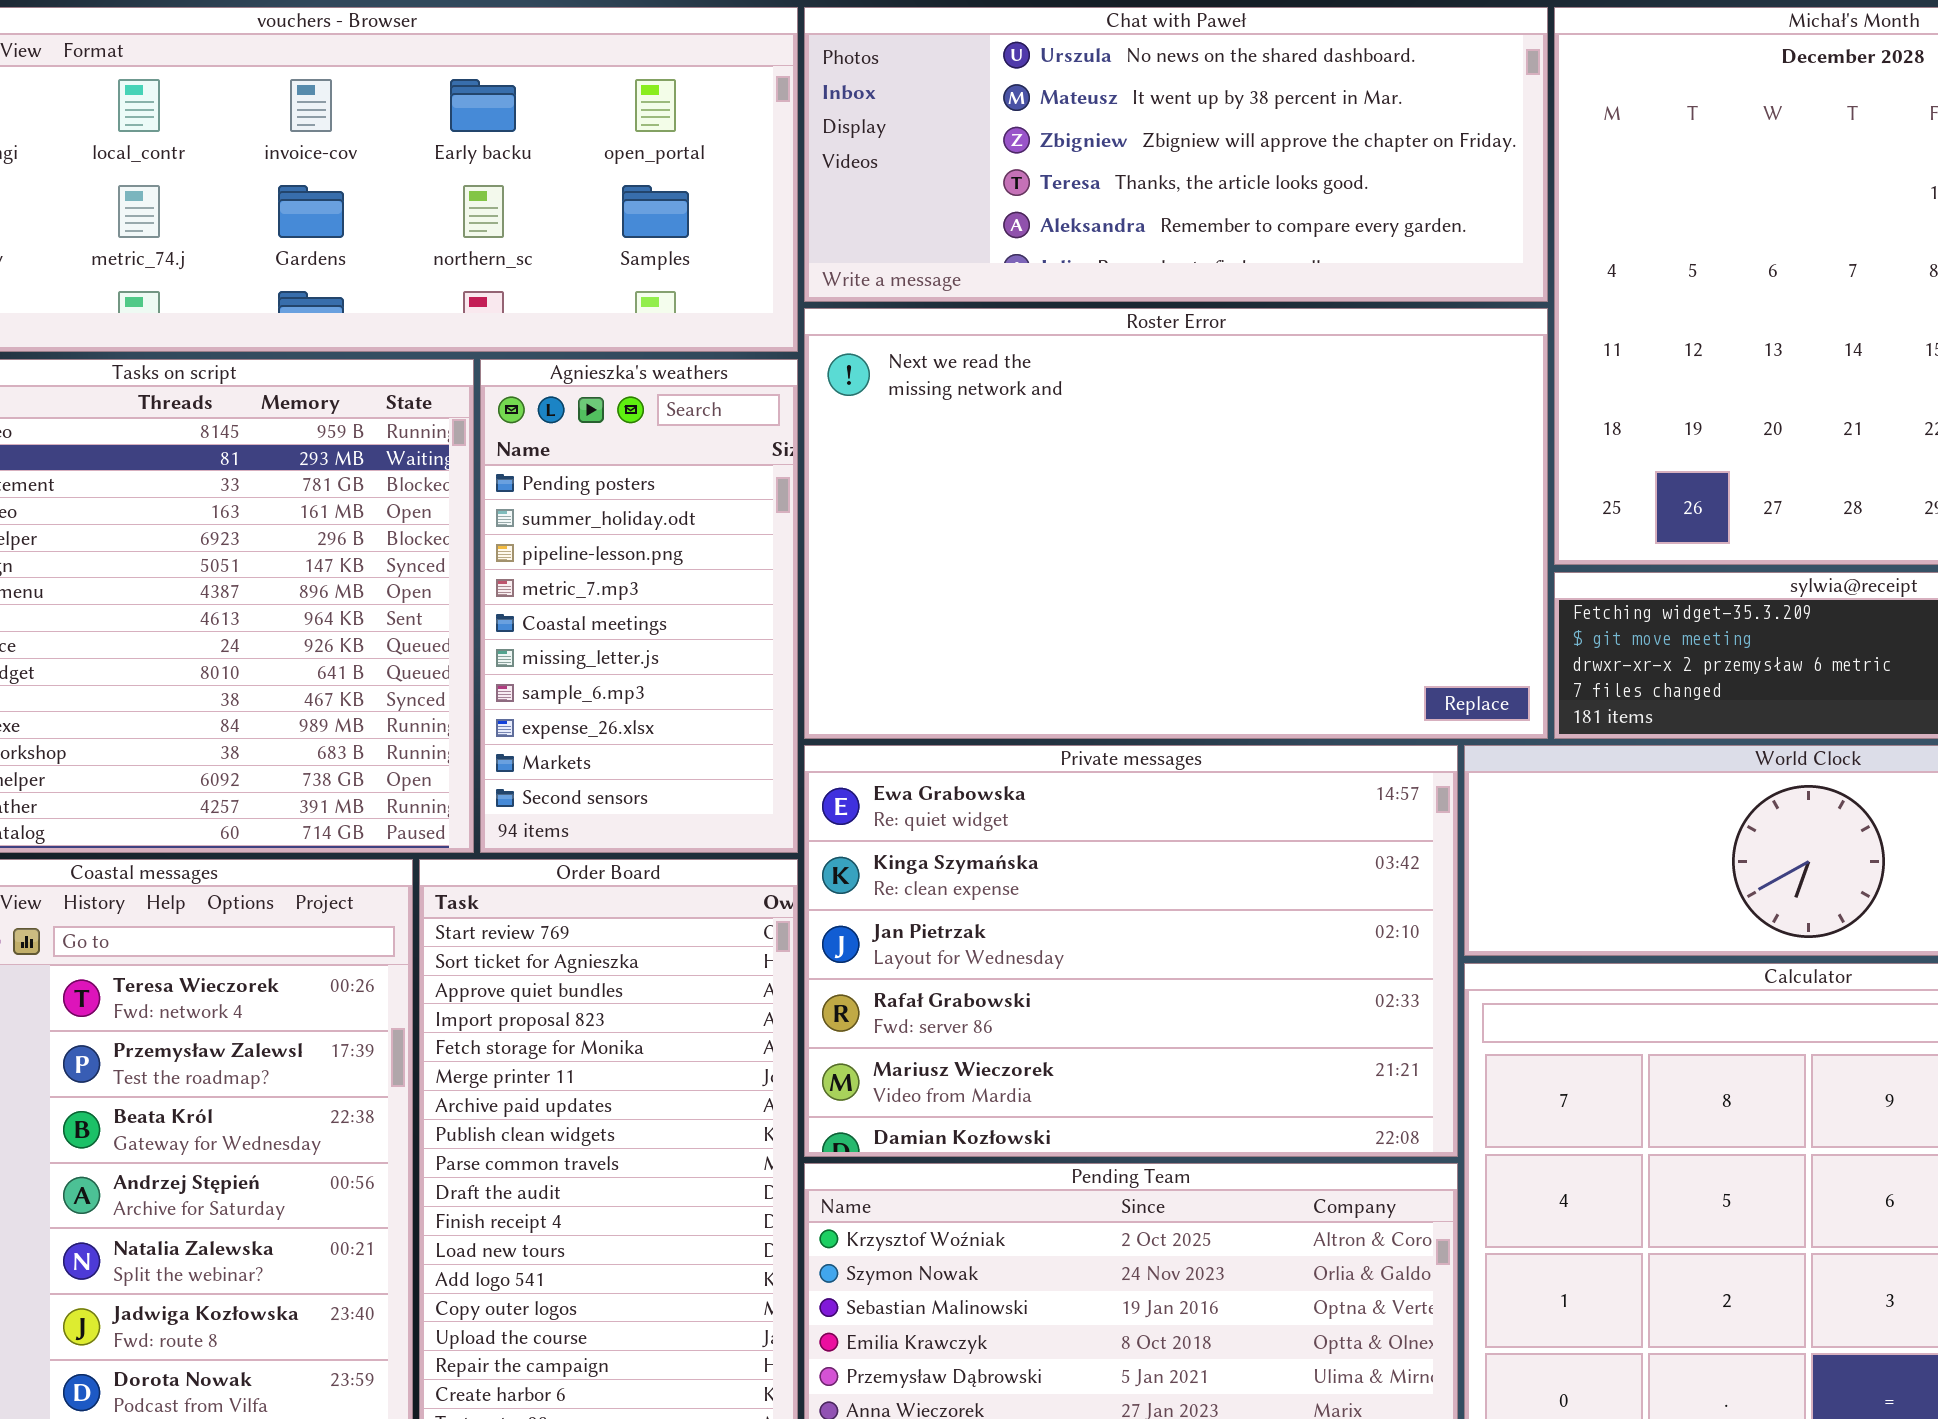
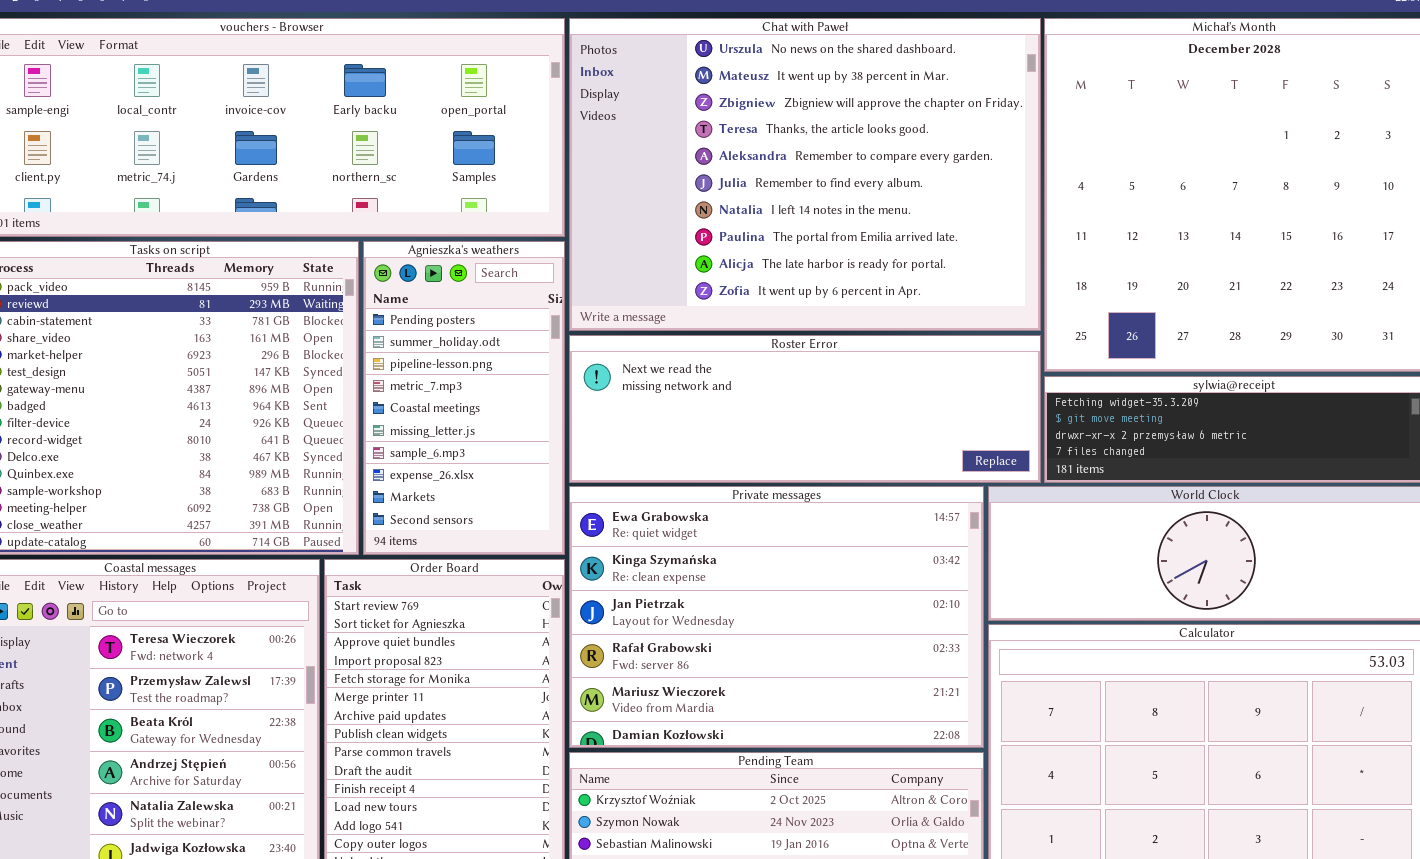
Chat with Paweł: [804,7,1548,302] -> [569,18,1041,331], resized
Roster Error: [804,308,1548,739] -> [569,335,1041,483], resized

